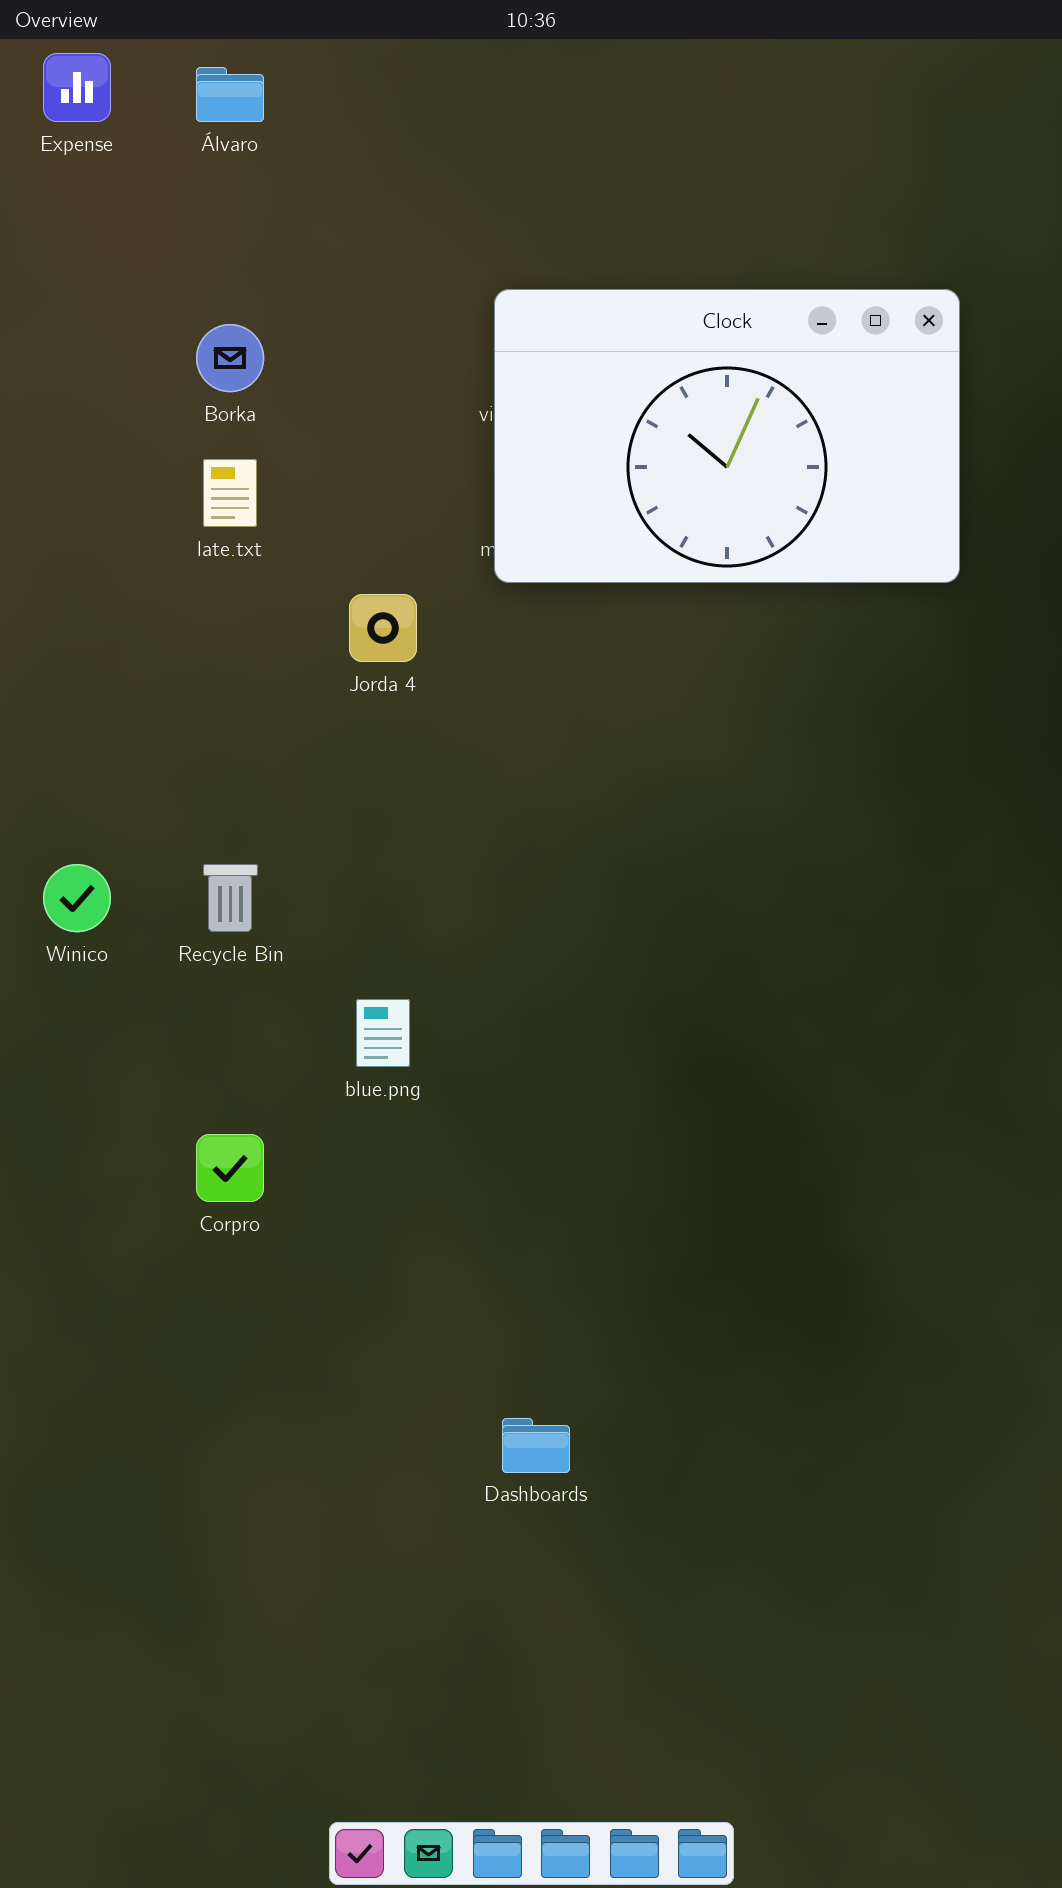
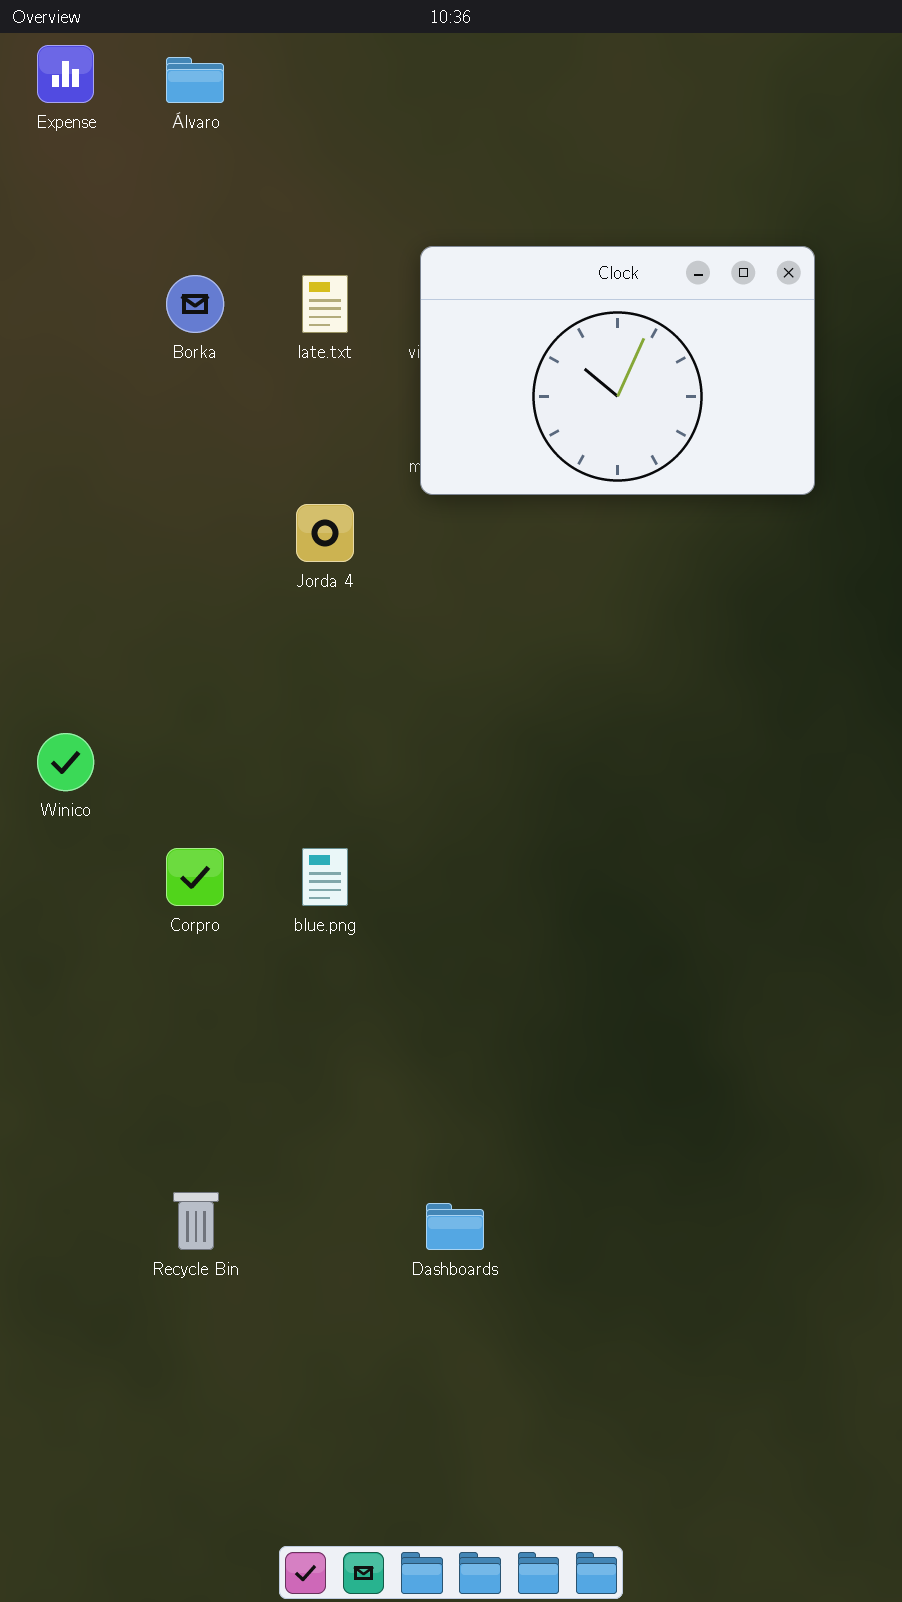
late.txt: [203,459,257,527] -> [302,275,348,333], moved
Recycle Bin: [203,864,258,932] -> [173,1192,219,1250], moved
Corpro: [196,1134,264,1202] -> [166,848,224,906], moved

